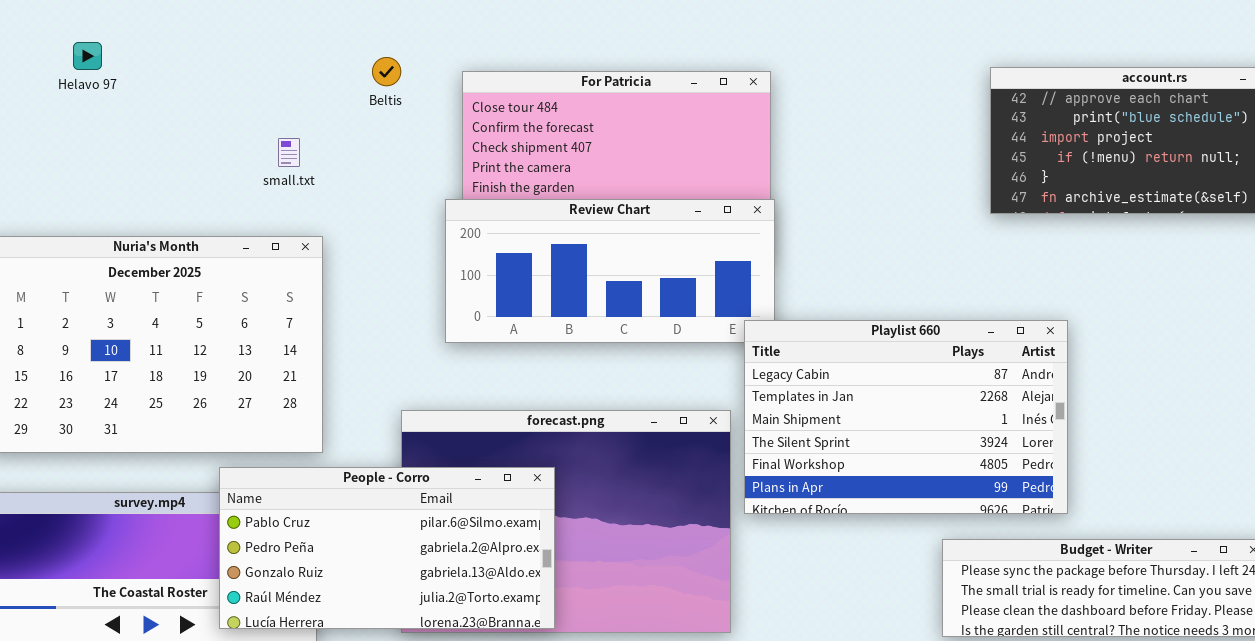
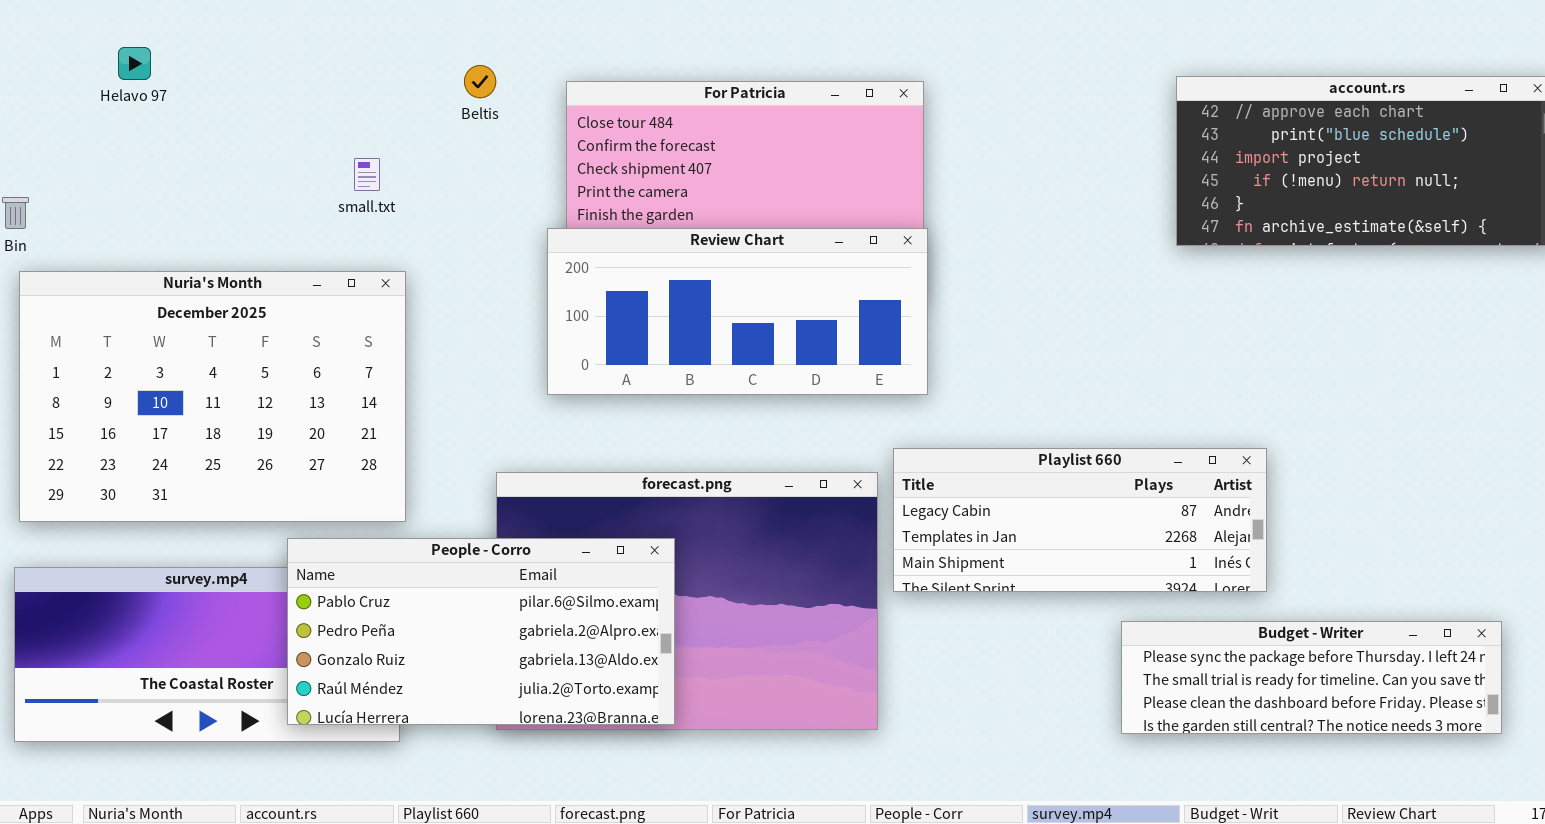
Playlist 660: [744,320,1068,514] -> [893,448,1267,592], resized

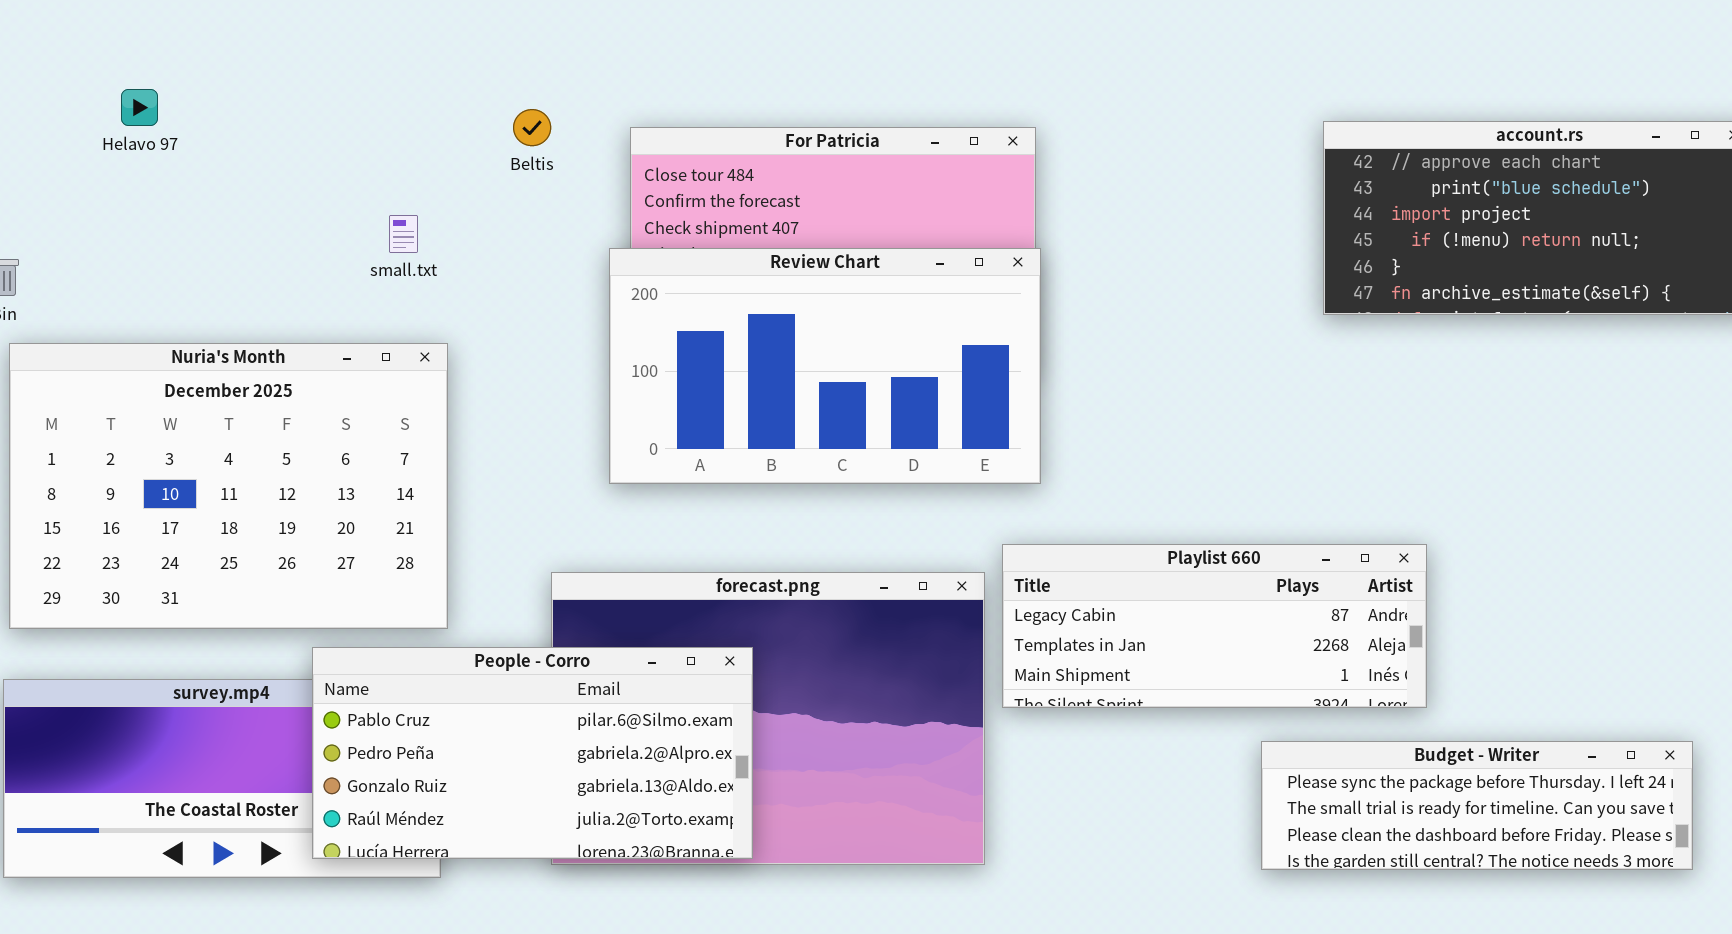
Review Chart: [547,228,928,395] -> [609,248,1041,484], resized

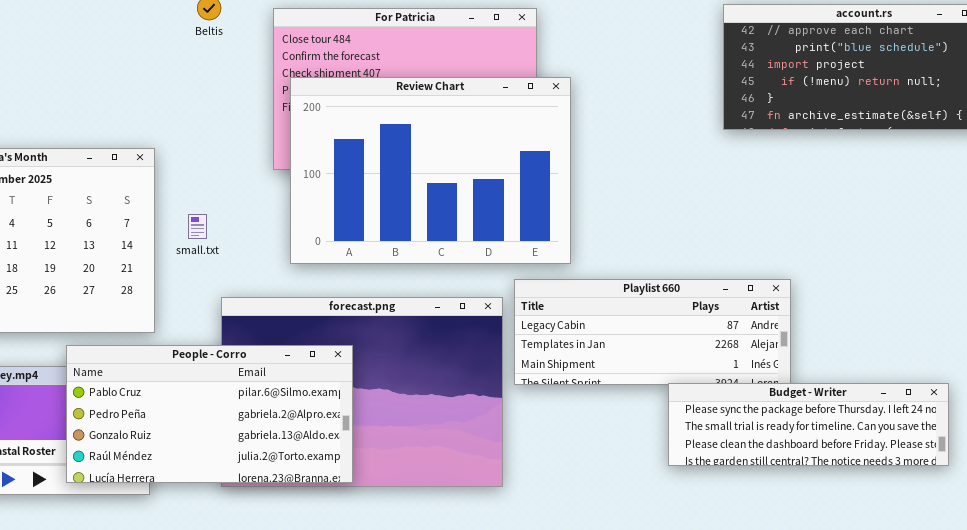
small.txt: [389,215,418,253] -> [188,214,207,239], moved
Review Chart: [609,248,1041,484] -> [290,77,571,264], moved, resized
Budget - Writer: [1261,741,1693,870] -> [668,383,949,466], moved

